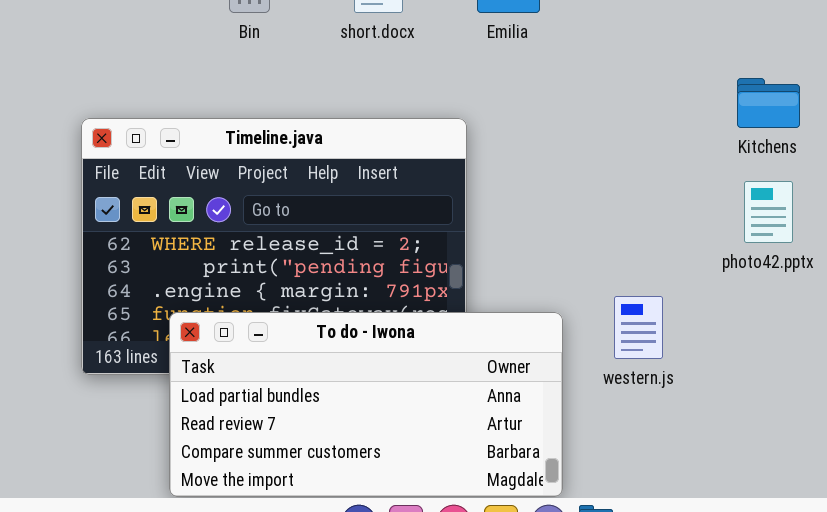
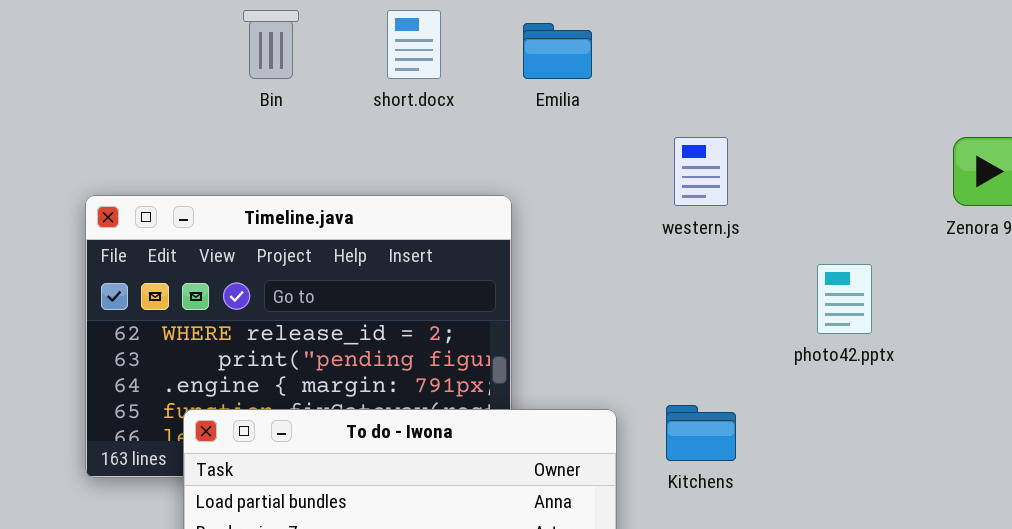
Kitchens: [737,78,800,128] -> [666,405,736,461], moved
western.js: [614,296,663,359] -> [674,137,728,206], moved

